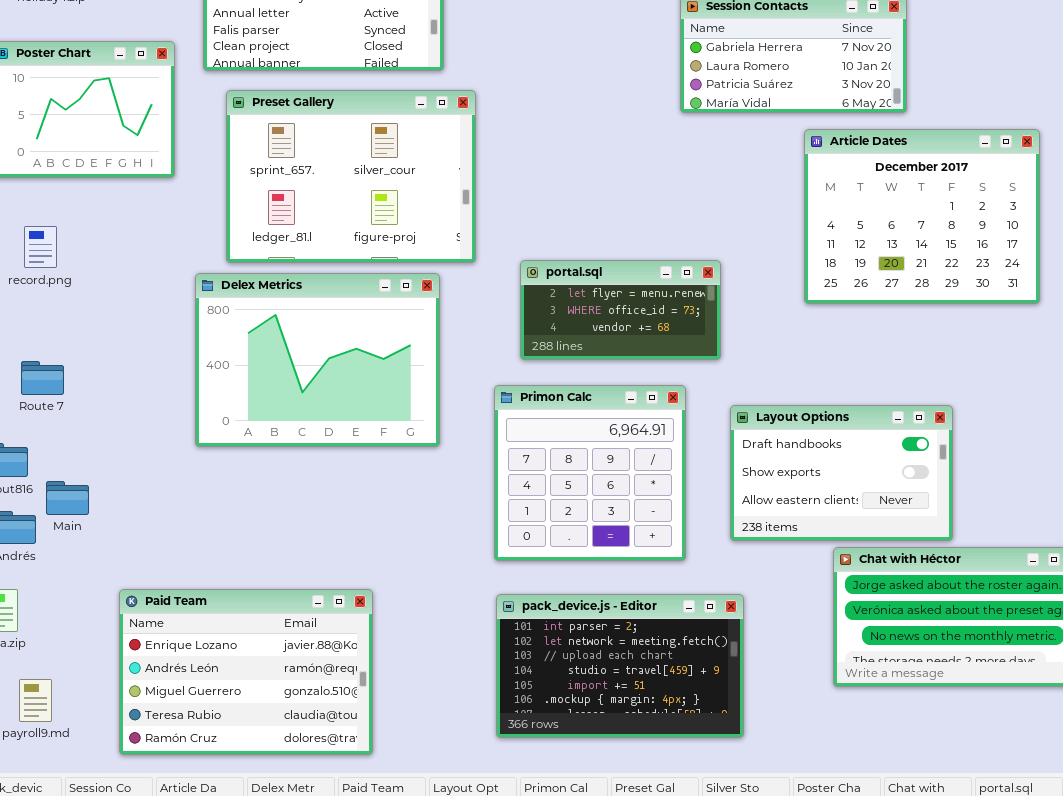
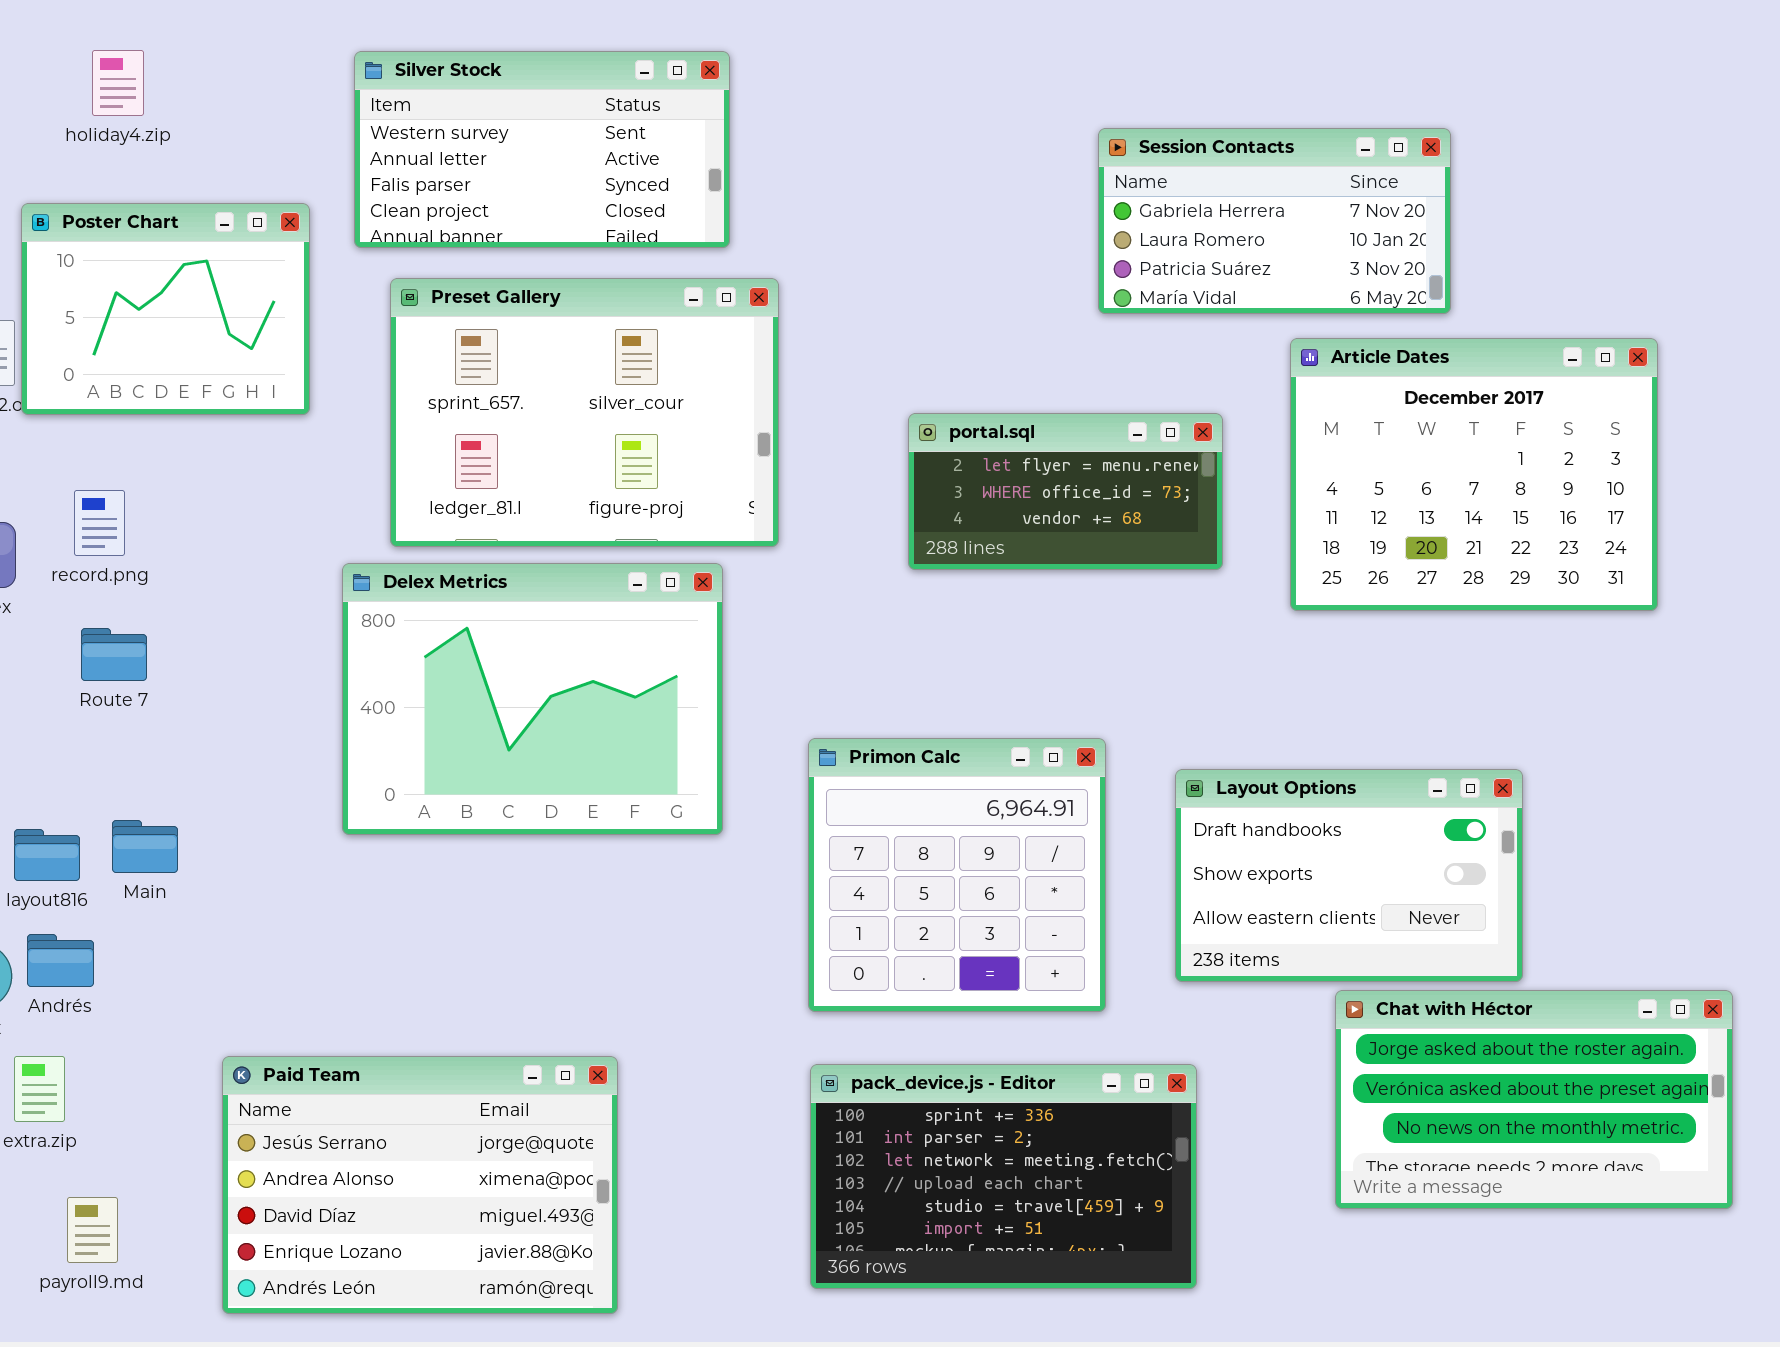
portal.sql: [520,260,721,360] -> [908,413,1223,570], moved
Route 7: [21,361,64,395] -> [81,628,147,681], moved
Main: [46,481,89,515] -> [112,820,178,873], moved
Paid Team: [119,589,373,755] -> [222,1056,618,1314], scrolled up 3 rows
pack_device.js - Editor: [496,594,744,738] -> [810,1064,1197,1289], scrolled up 1 row

